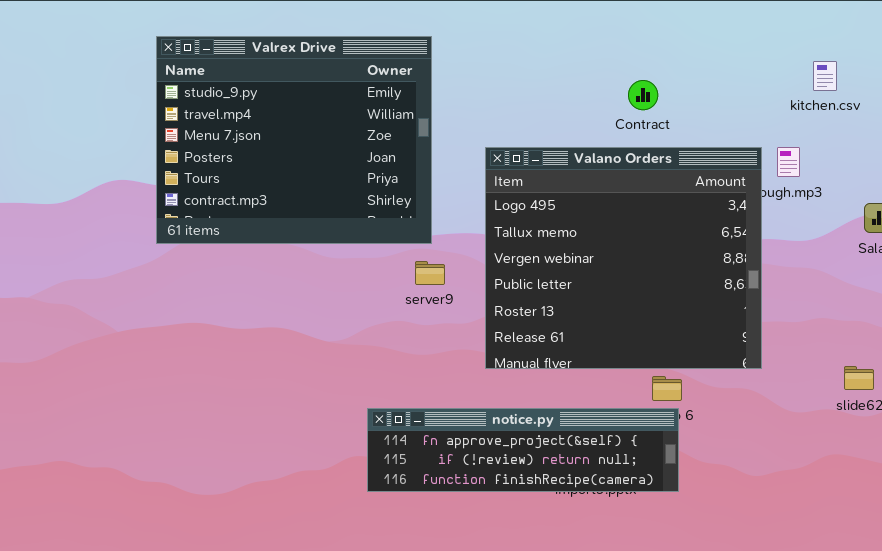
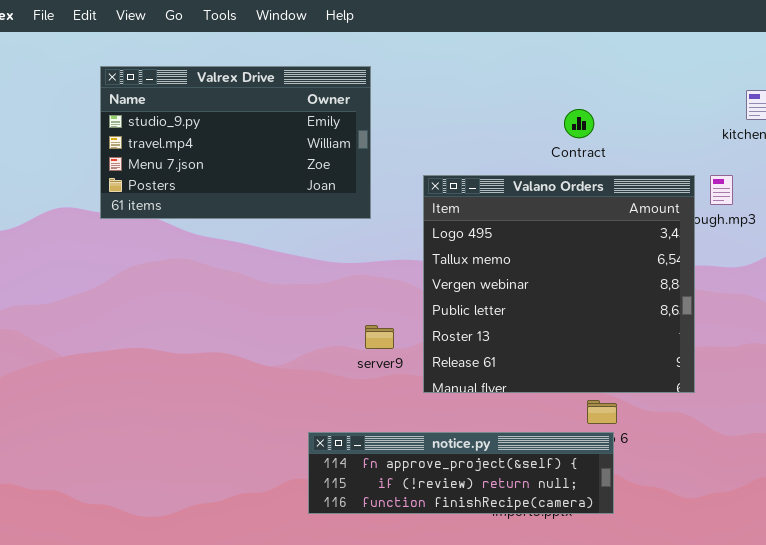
Valrex Drive: [156,36,432,244] -> [100,66,371,219], resized
server9: [415,261,445,285] -> [365,325,394,349], moved

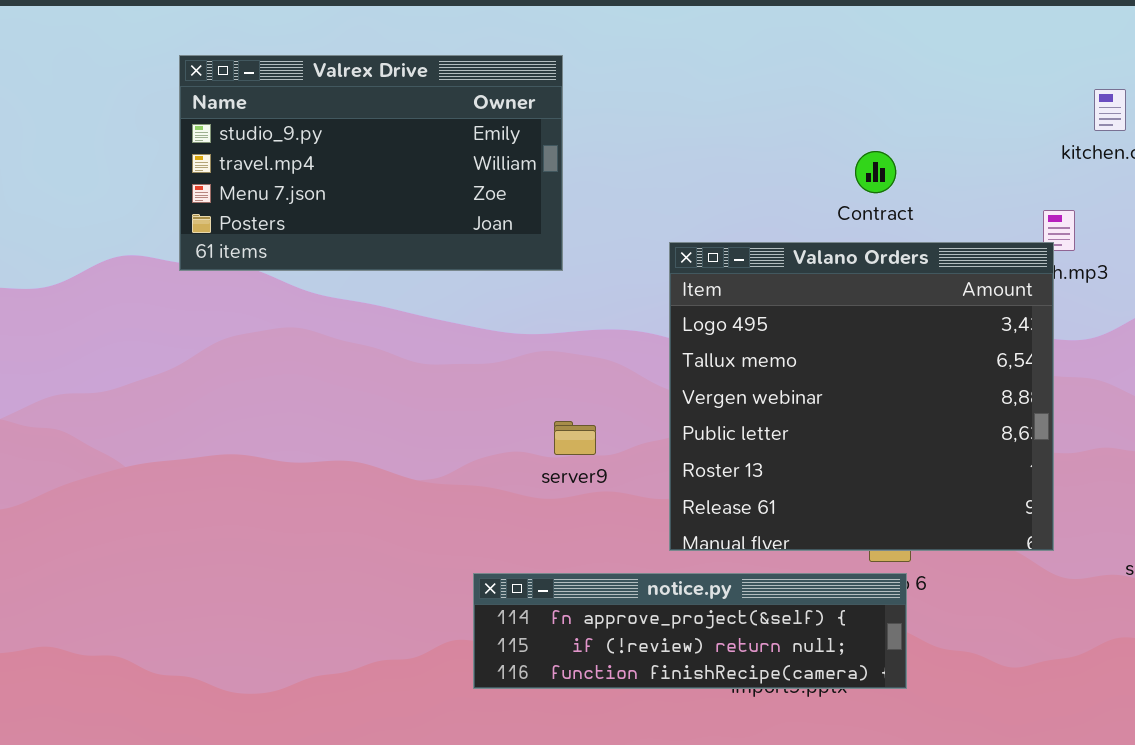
Contract: [564,109,594,138] -> [855,151,896,193], moved
Valano Orders: [423,175,695,393] -> [669,242,1054,551], moved

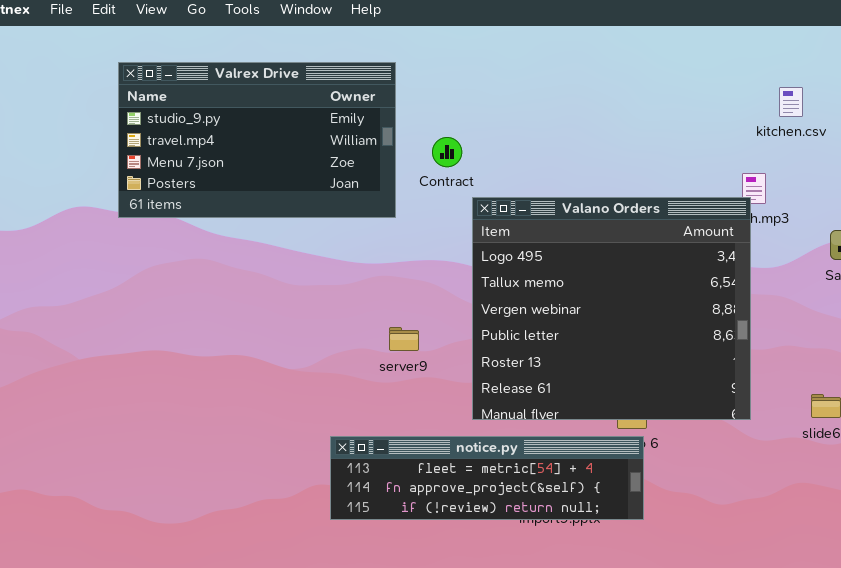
Contract: [855,151,896,193] -> [432,137,462,167], moved
notice.py: [473,573,907,689] -> [330,436,644,520], scrolled up 1 row

